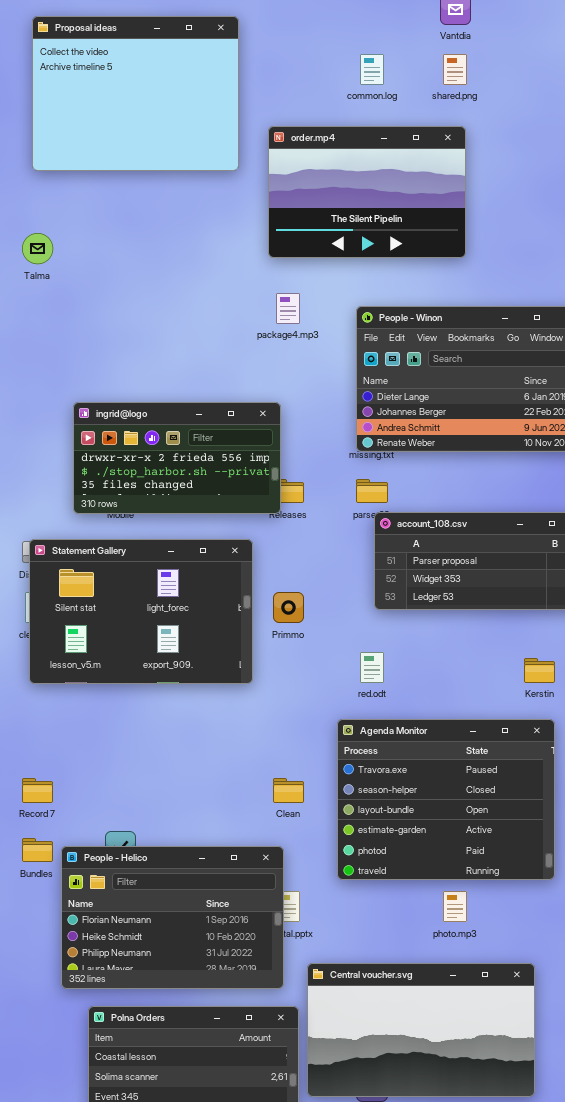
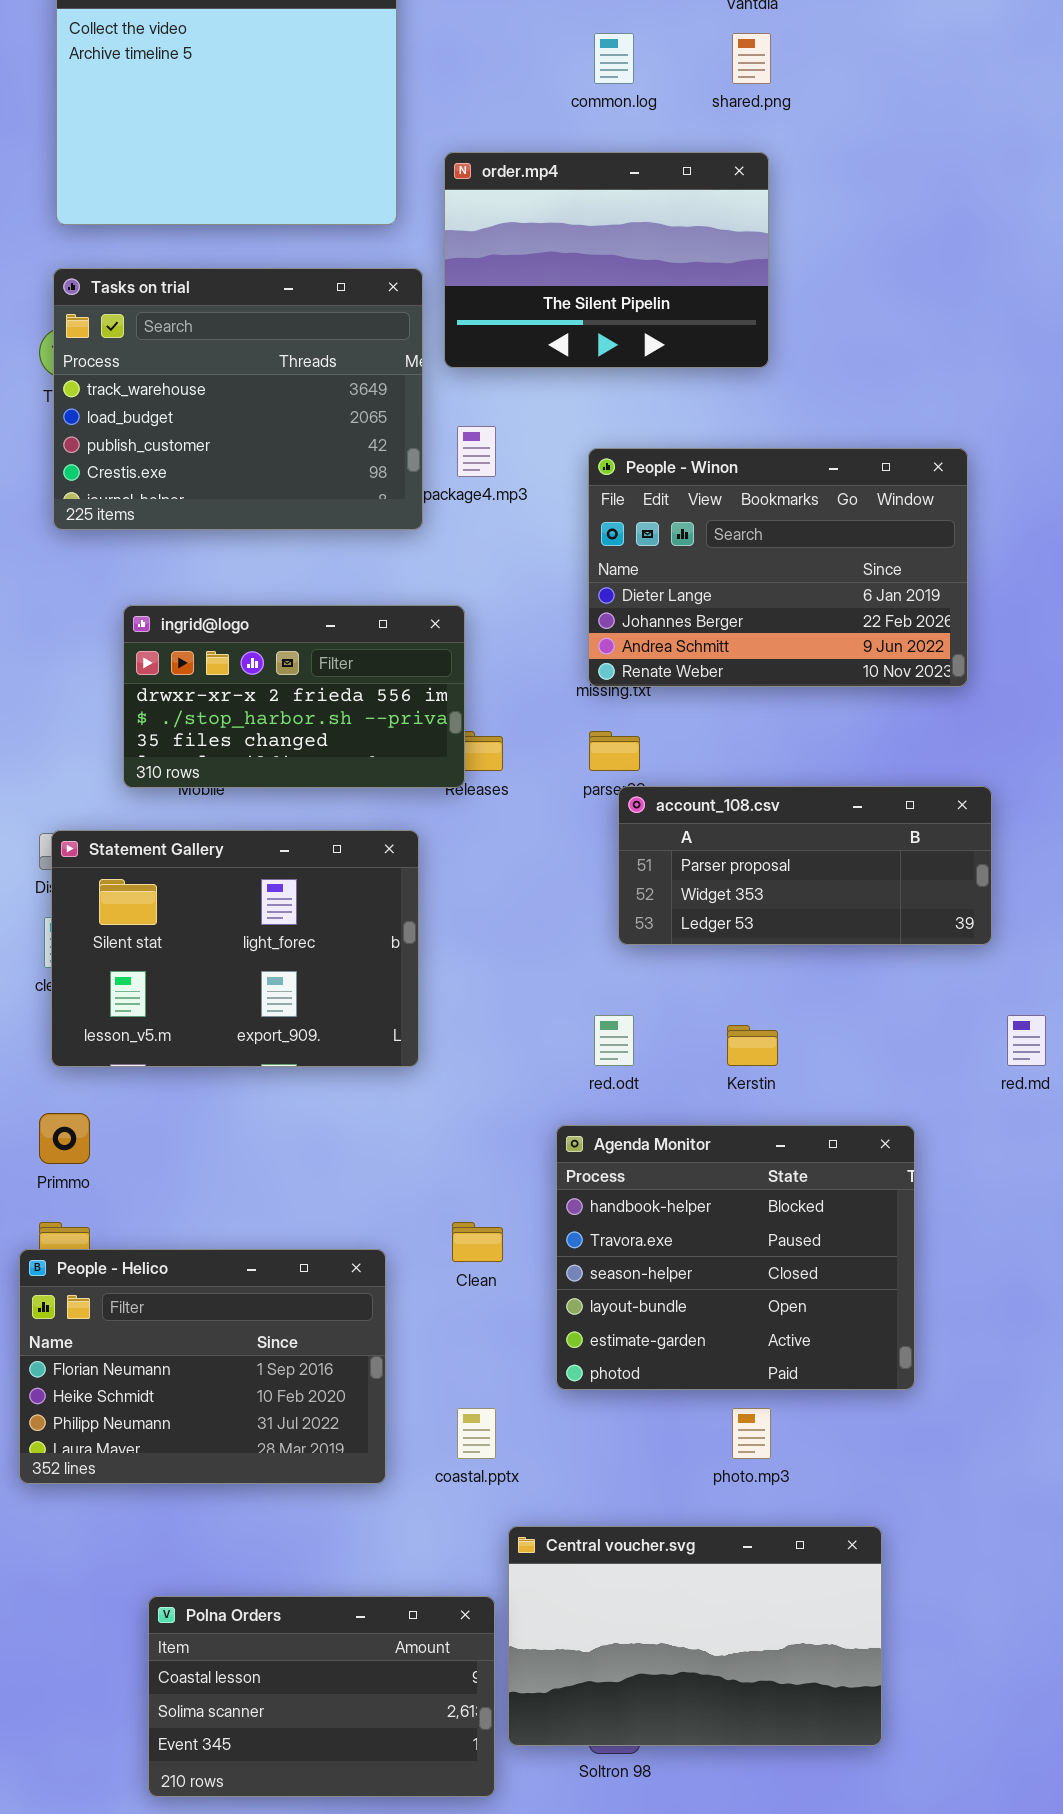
Tasks on trial: none -> [53,268,423,530], opened
Primmo: [273,592,304,623] -> [39,1113,90,1164], moved
Kerstin: [524,658,555,683] -> [727,1025,778,1066], moved
Agenda Monitor: [337,719,555,880] -> [556,1125,915,1390], scrolled up 1 row
People - Helico: [61,846,284,989] -> [19,1249,386,1484], moved

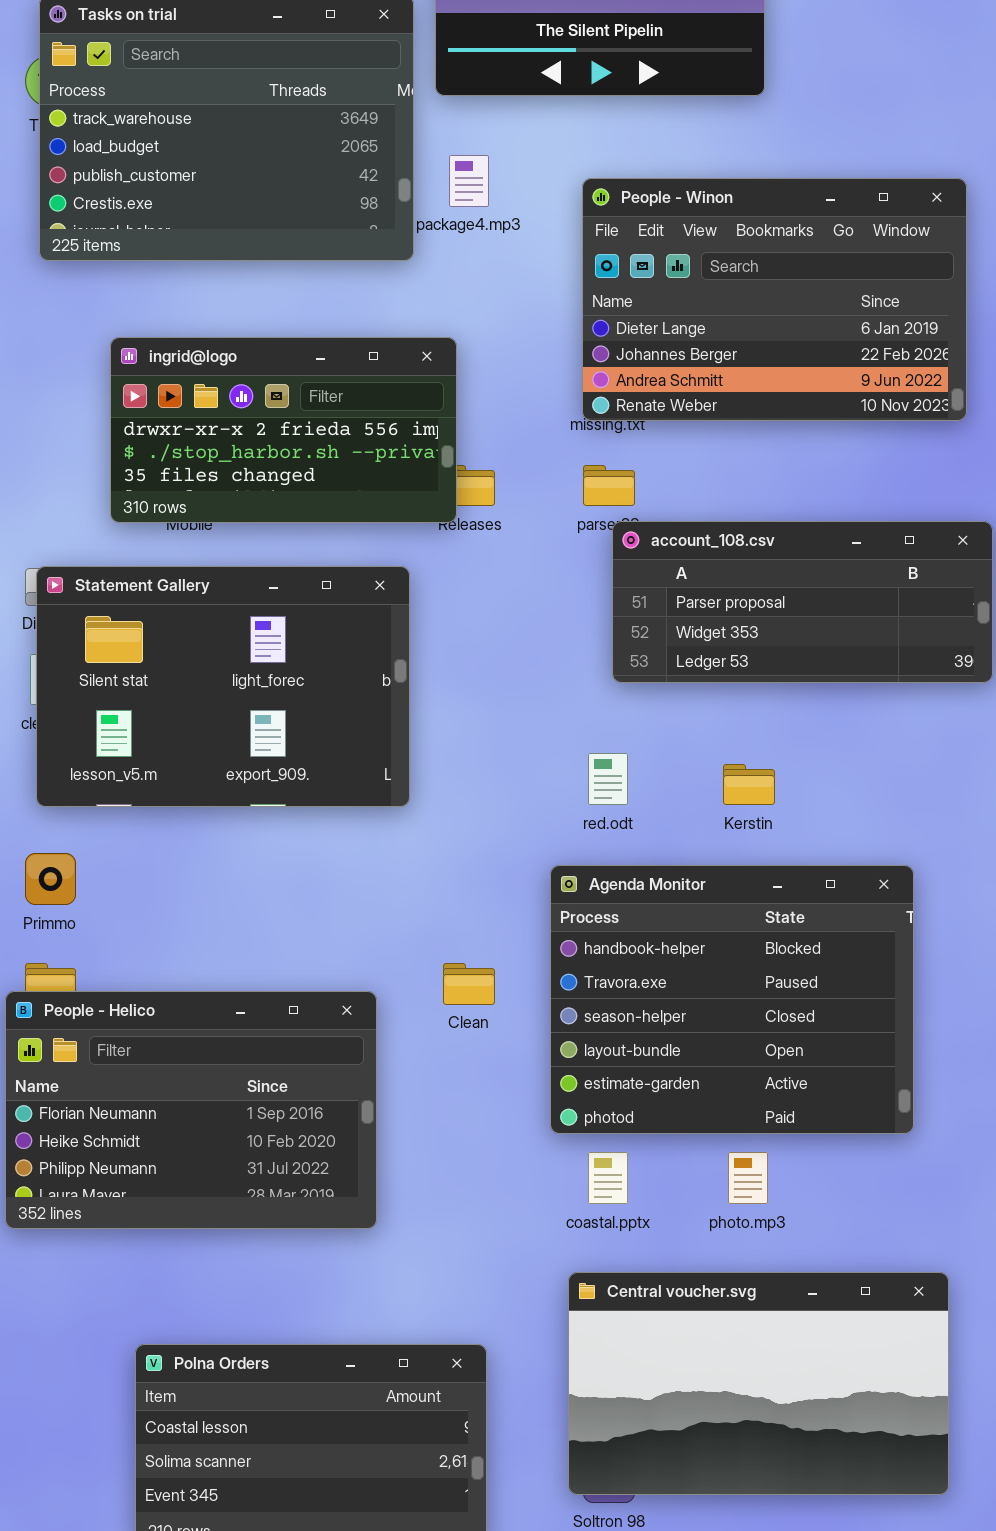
coastal.pptx: [457,1408,496,1459] -> [588,1152,628,1204], moved
Central voucher.svg: [508,1526,882,1746] -> [568,1272,949,1495], moved

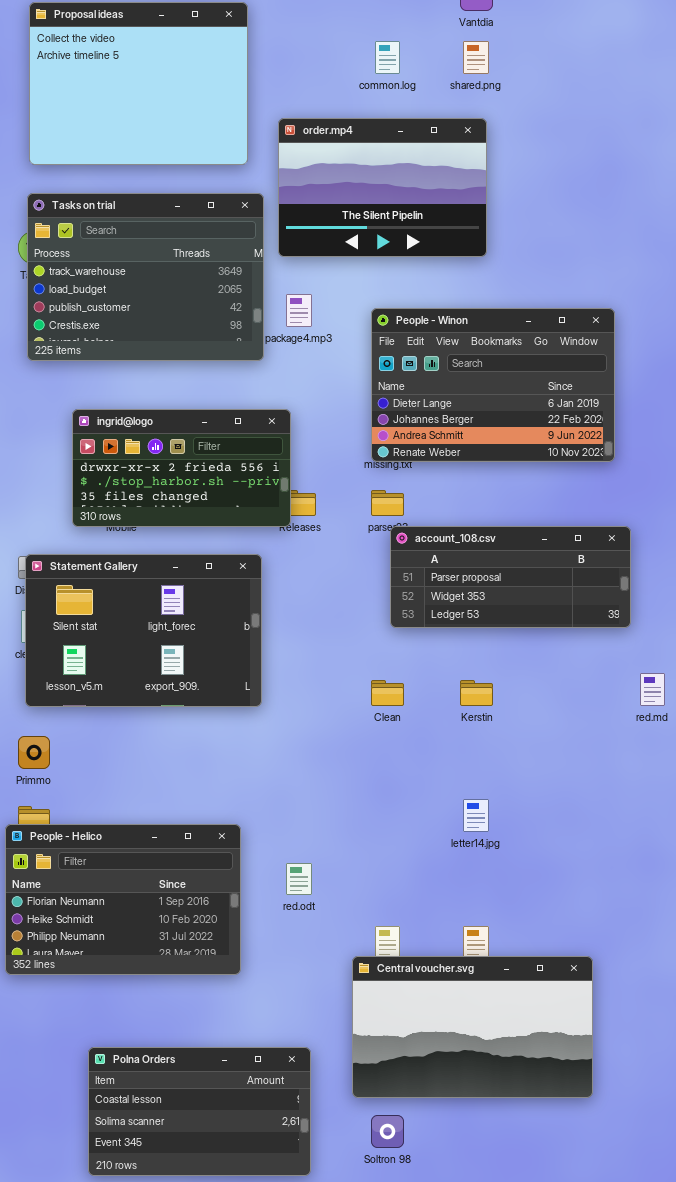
red.odt: [588,753,628,805] -> [286,863,312,895], moved
Agenda Monitor: [550,865,914,1134] -> none, closed
Clean: [443,963,495,1005] -> [371,680,404,706], moved
Central voucher.svg: [568,1272,949,1495] -> [352,956,593,1098], moved

